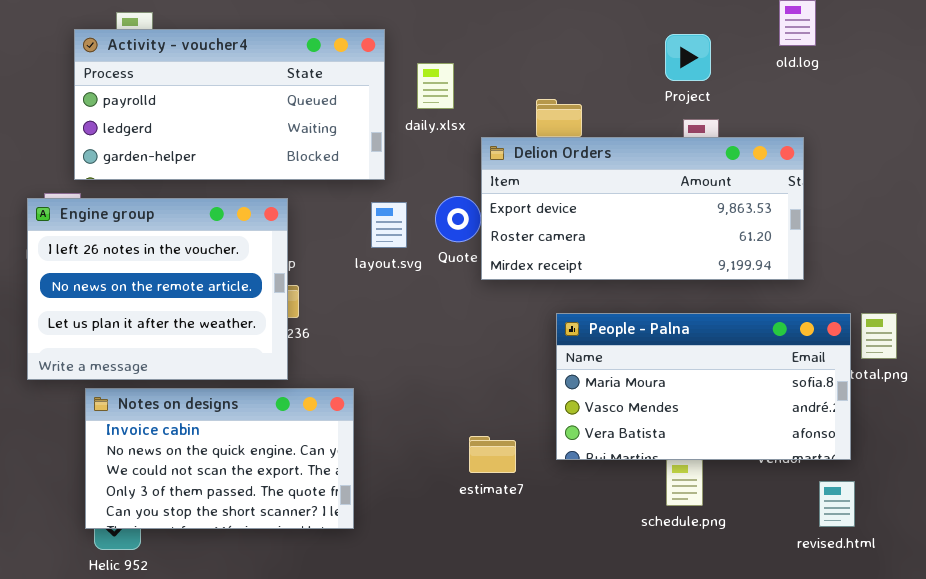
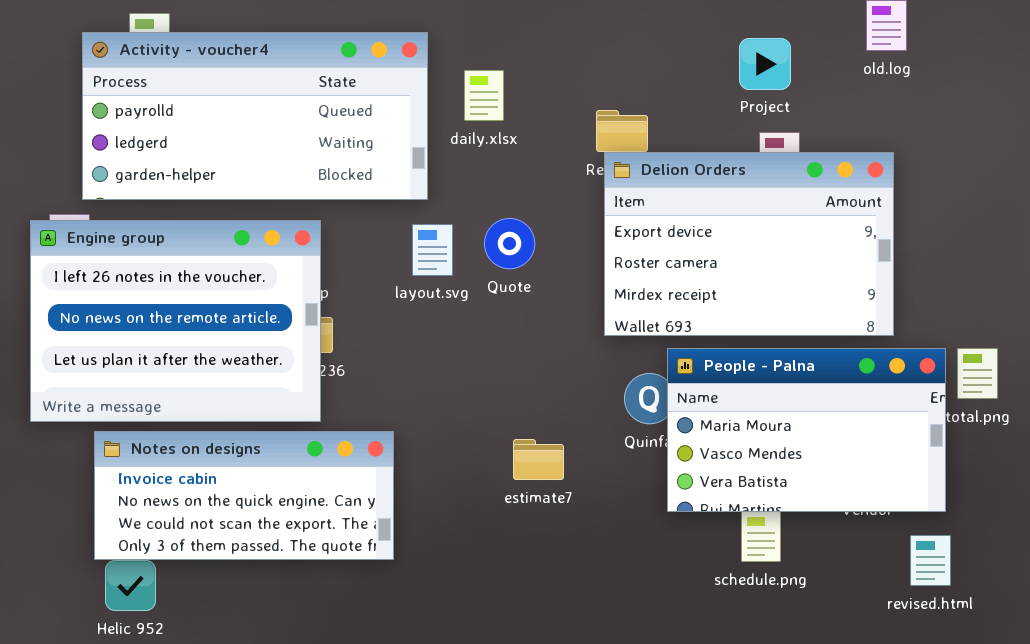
Delion Orders: [481,137,804,280] -> [604,152,894,336], resized
People - Palna: [556,313,851,460] -> [667,348,946,512], resized
Notes on designs: [85,388,354,529] -> [94,431,394,560], resized
estimate7: [469,436,516,473] -> [513,439,564,480], moved

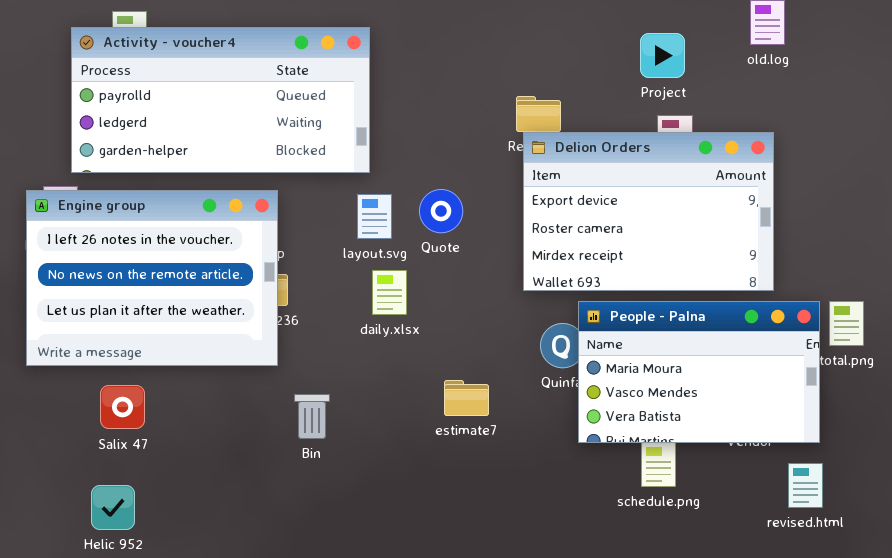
daily.xlsx: [464,70,504,121] -> [372,270,407,315], moved
Notes on designs: [94,431,394,560] -> none, closed

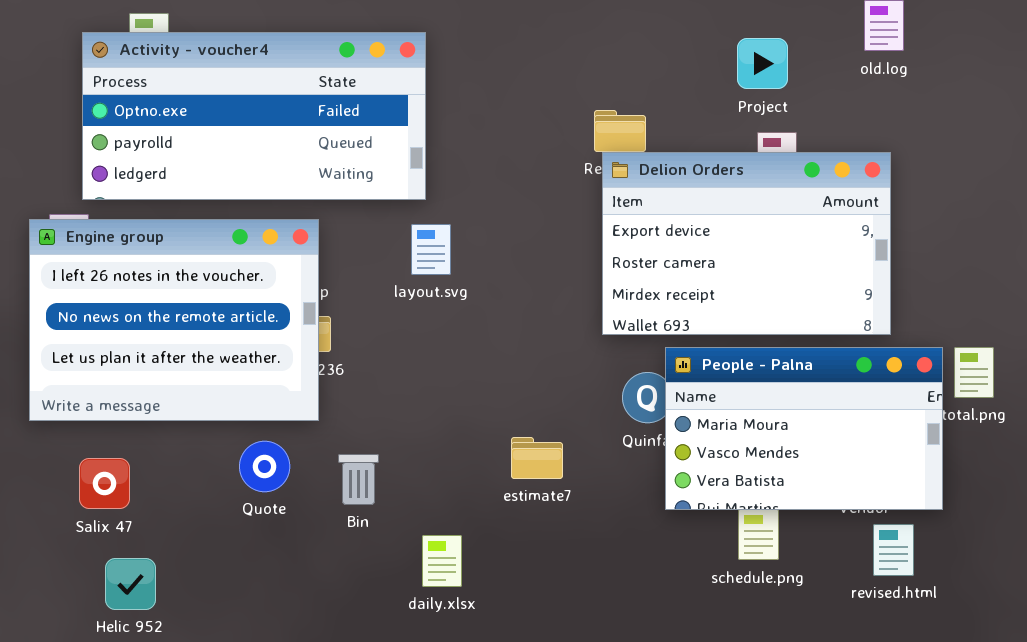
Activity - voucher4: [71,27,370,173] -> [82,32,426,200], scrolled up 1 row
Quote: [419,189,463,233] -> [239,441,290,492], moved
daily.xlsx: [372,270,407,315] -> [422,535,462,587], moved
Salix 47: [100,385,145,429] -> [79,458,130,509], moved
revised.html: [788,463,823,508] -> [873,524,914,576], moved

